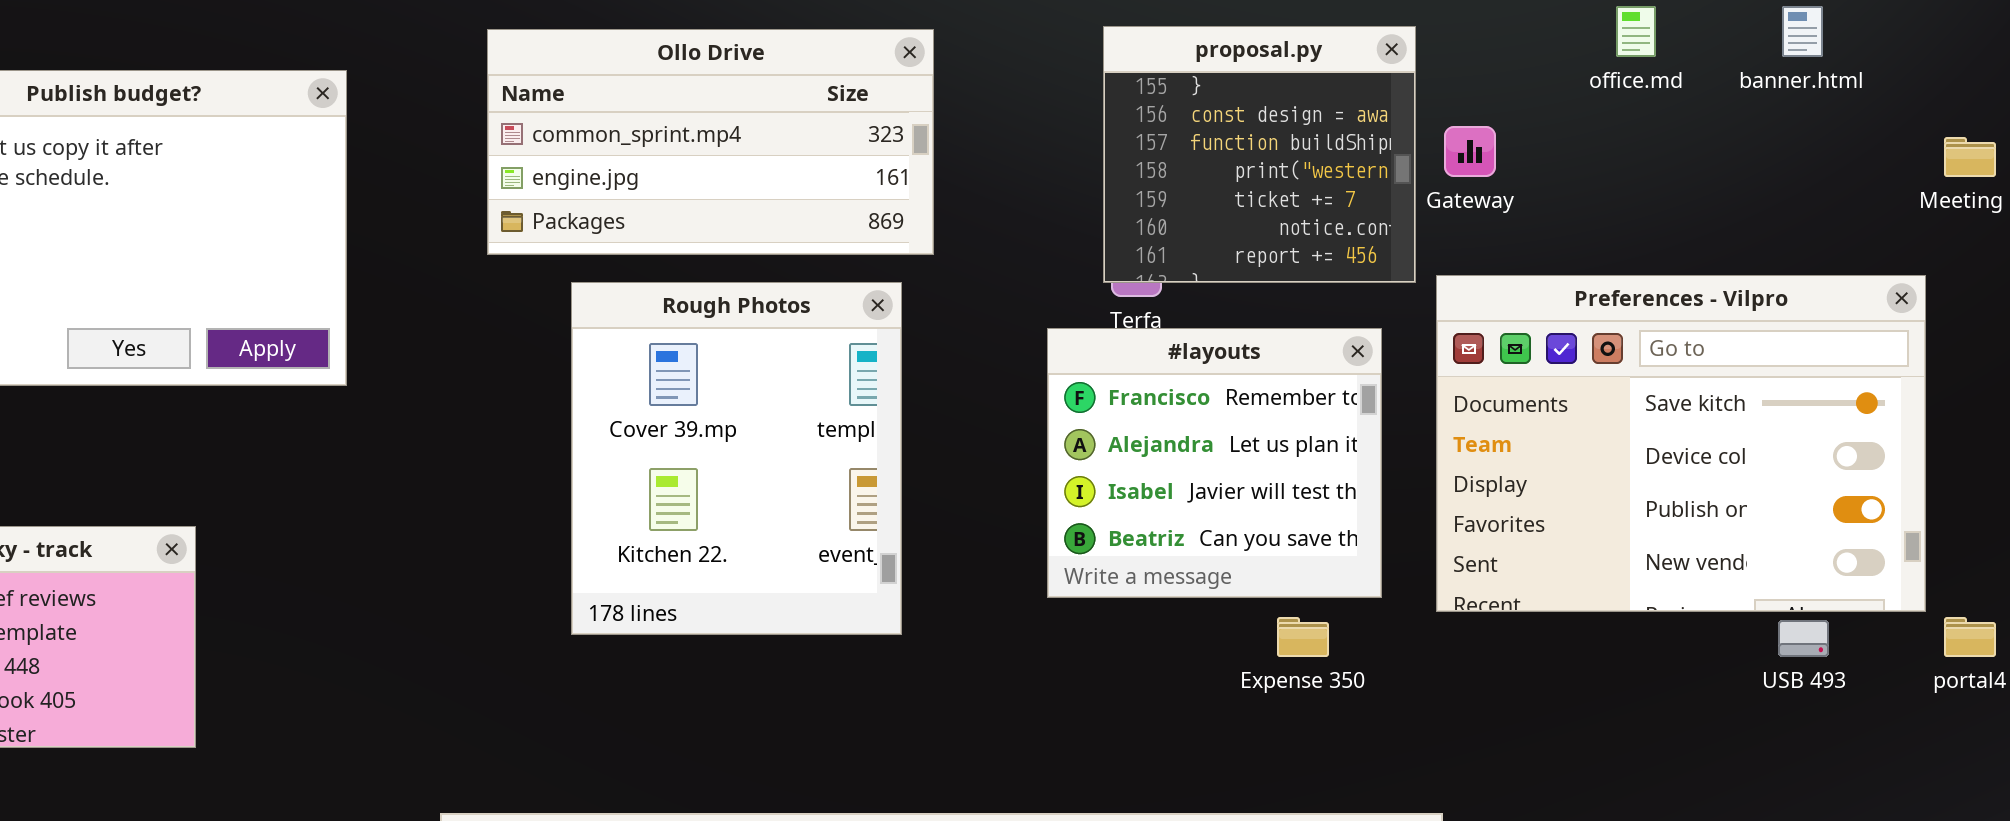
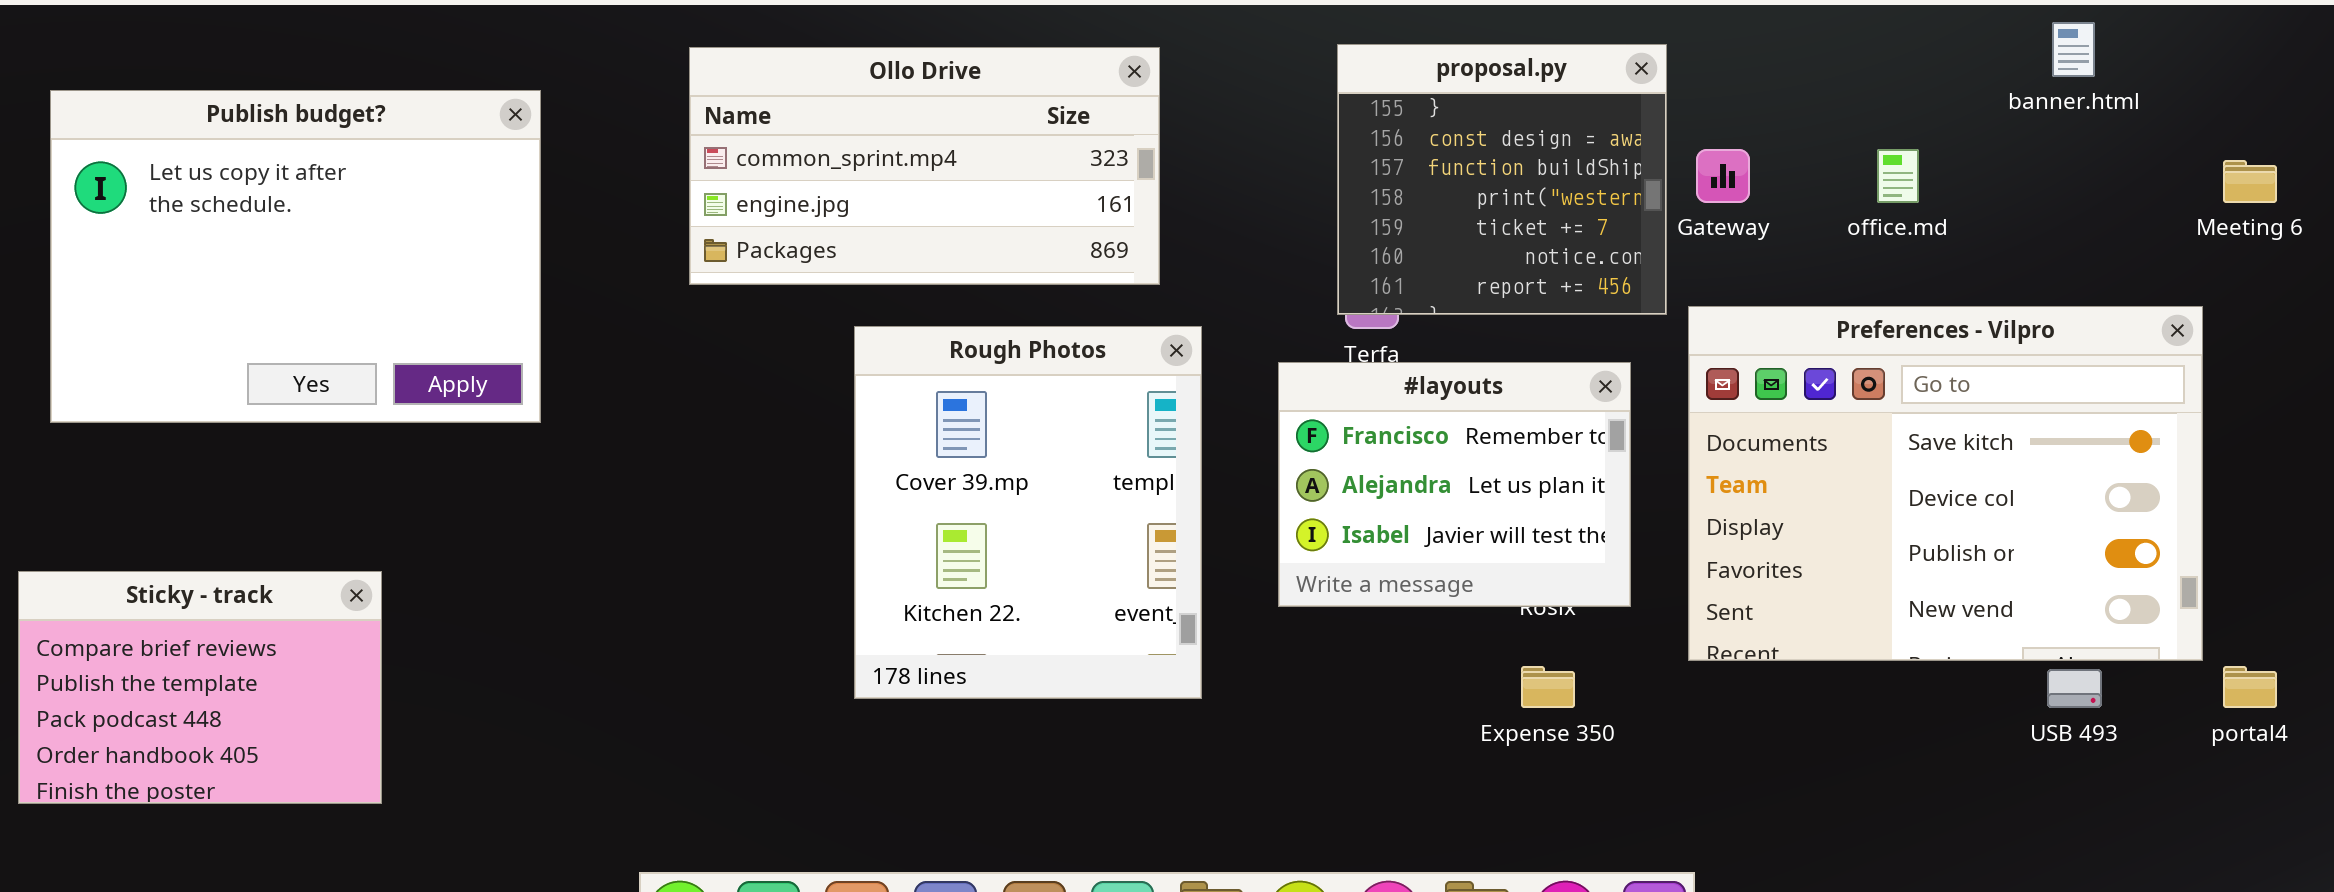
office.md: [1616,6,1656,57] -> [1877,149,1919,203], moved
Rough Photos: [571,282,902,635] -> [854,326,1202,699], moved
#layouts: [1047,328,1382,598] -> [1278,362,1631,607], resized

